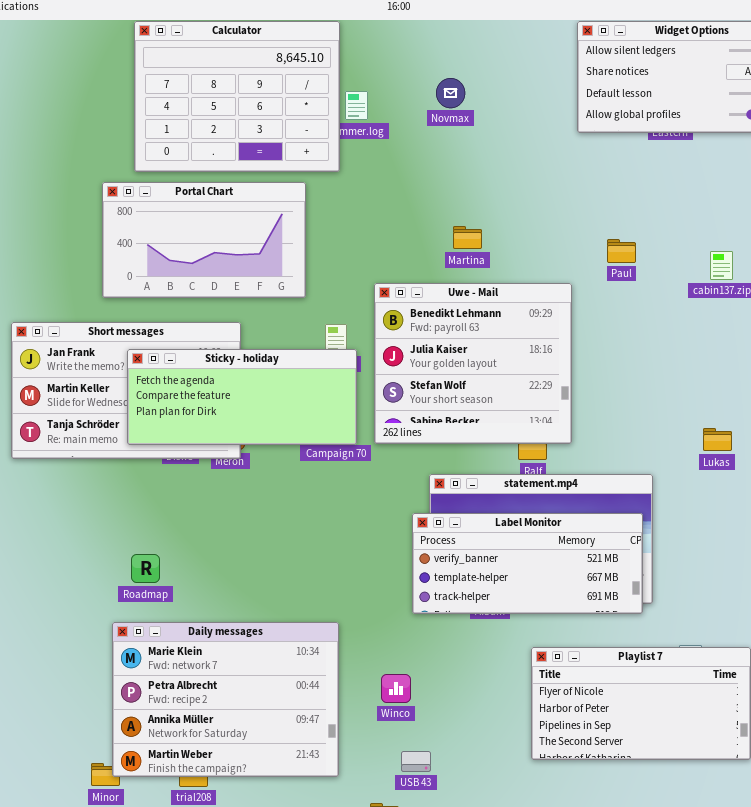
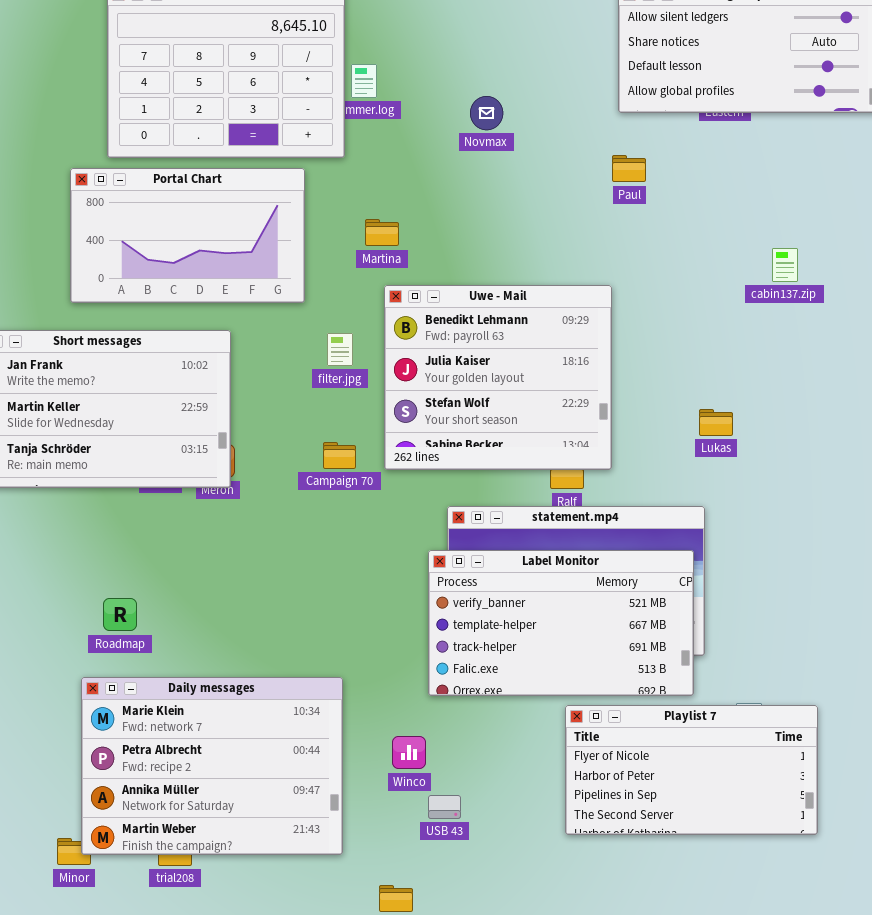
Novmax: [436,78,465,108] -> [470,96,503,130], moved
Martina: [453,226,482,249] -> [365,219,399,246], moved
Paul: [607,239,636,263] -> [612,155,646,182], moved
Sticky - holiday: [127,349,357,445] -> none, closed
Lukas: [703,428,732,451] -> [699,409,733,436], moved
Label Monitor: [412,513,643,614] -> [428,550,694,696], resized
USB 43: [401,751,431,772] -> [428,795,461,819], moved

